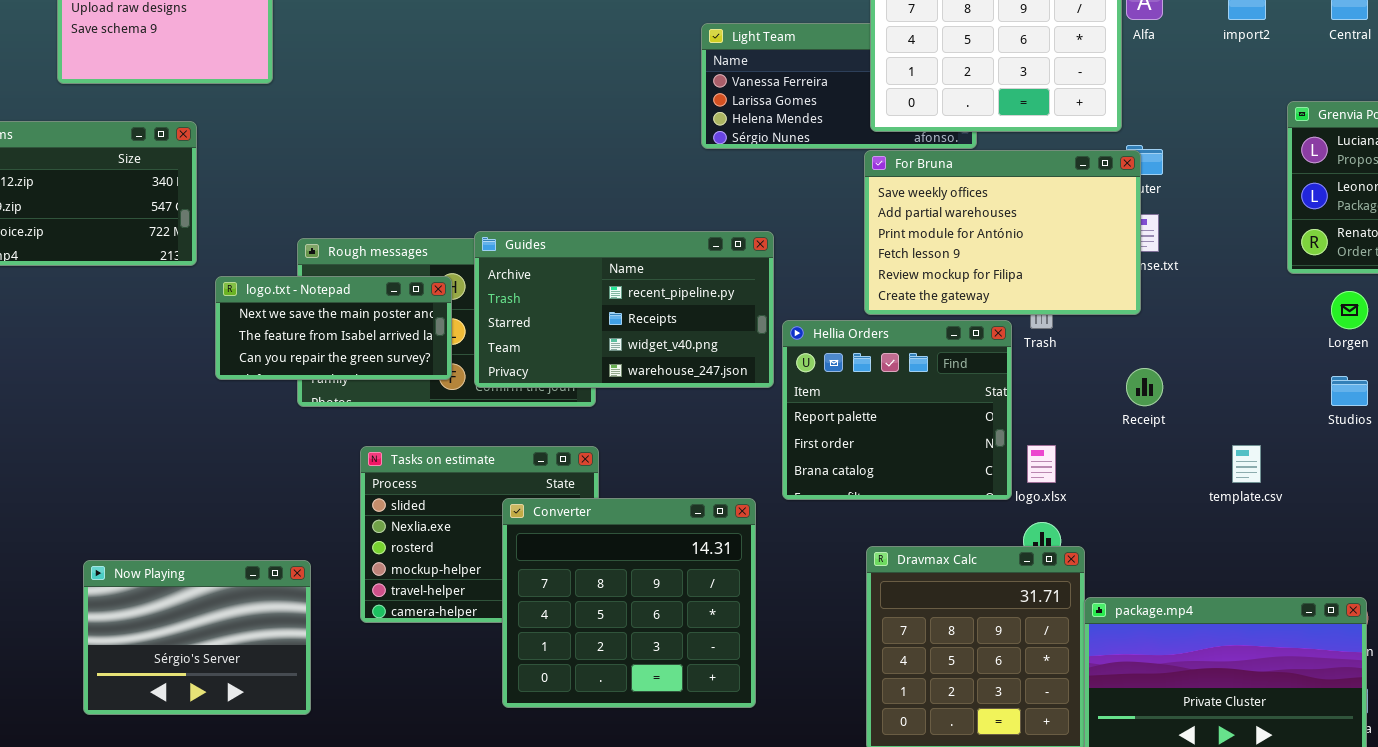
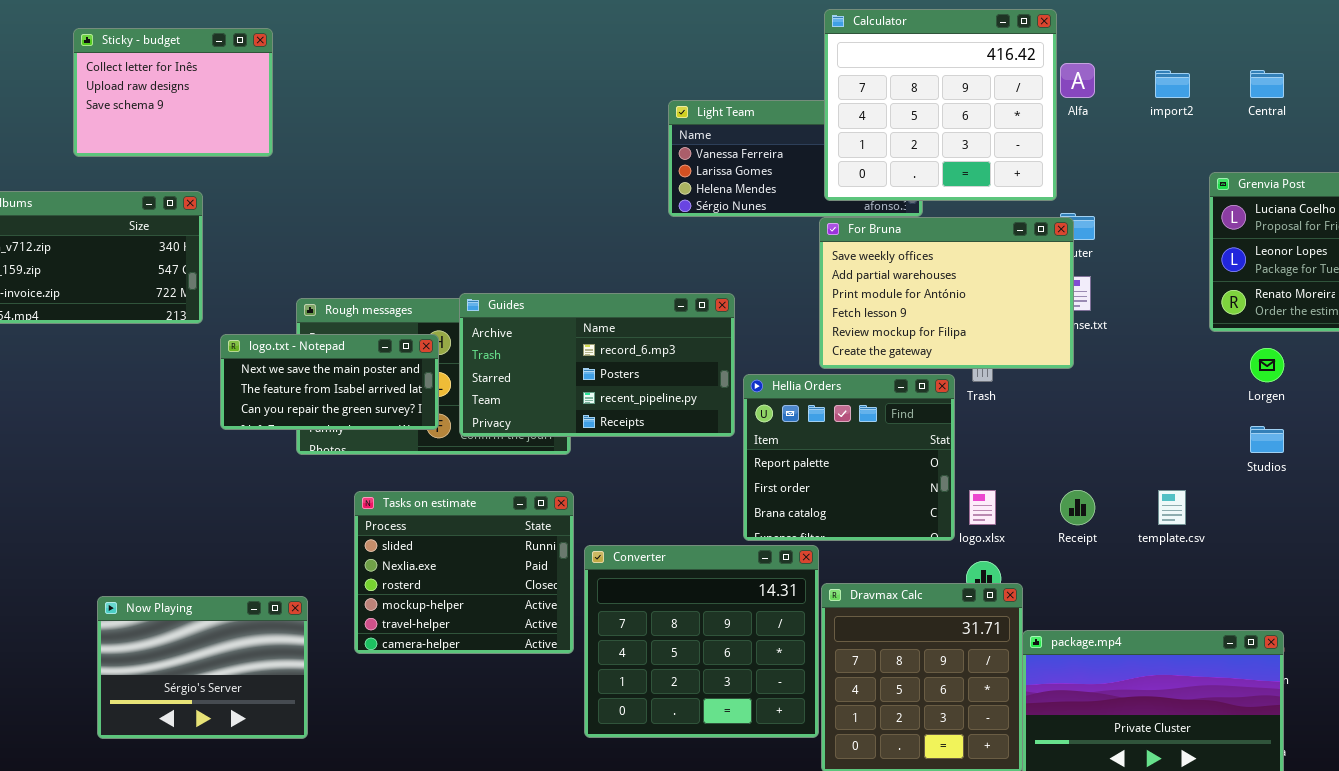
Guides: [474,231,774,388] -> [459,293,735,437], scrolled up 2 rows
Receipt: [1126,368,1163,406] -> [1060,490,1095,525], moved
Converter: [502,498,756,708] -> [584,545,819,738], moved

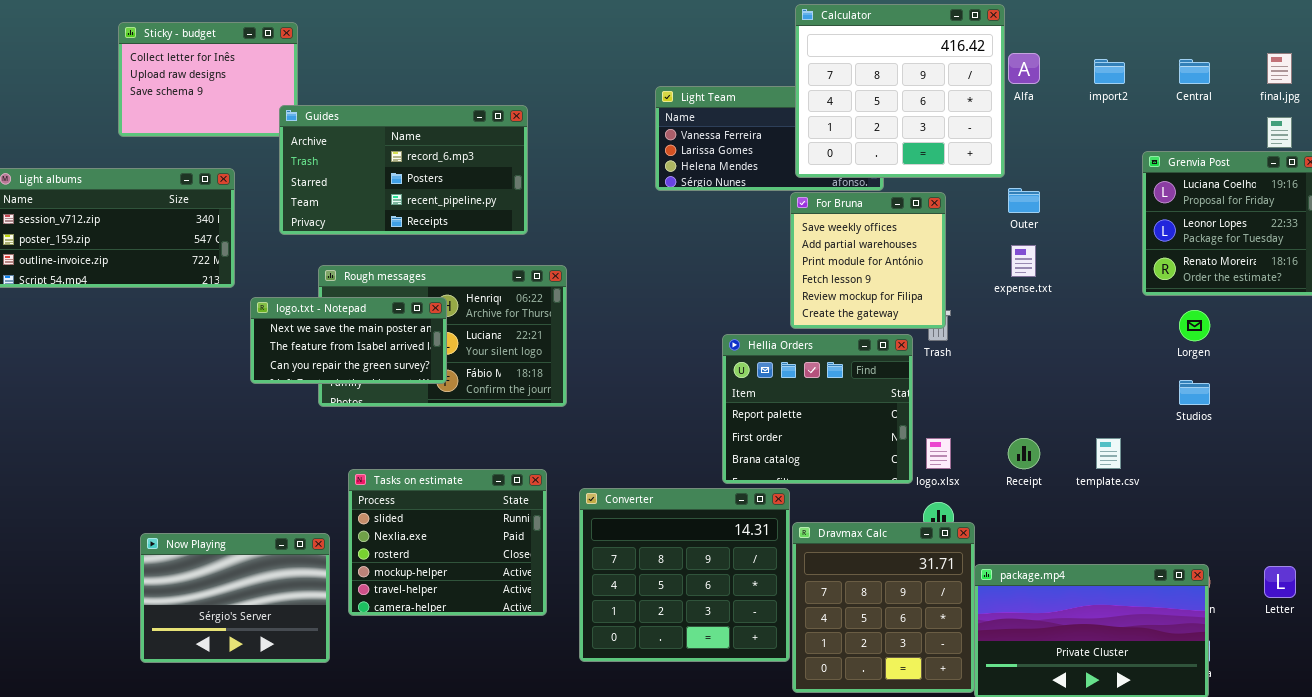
For Bruna: [819,217,1074,369] -> [790,192,946,329], resized
Guides: [459,293,735,437] -> [279,105,528,235], moved
Tasks on estimate: [354,491,574,654] -> [348,469,547,616], moved

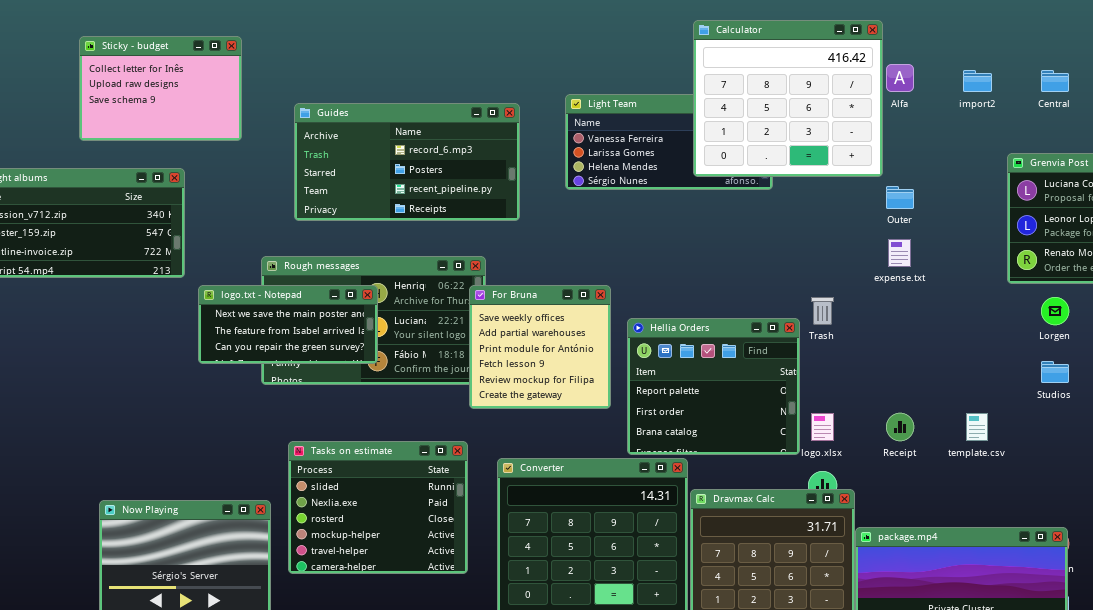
Guides: [279,105,528,235] -> [294,103,520,221], moved
For Bruna: [790,192,946,329] -> [469,285,611,409], moved

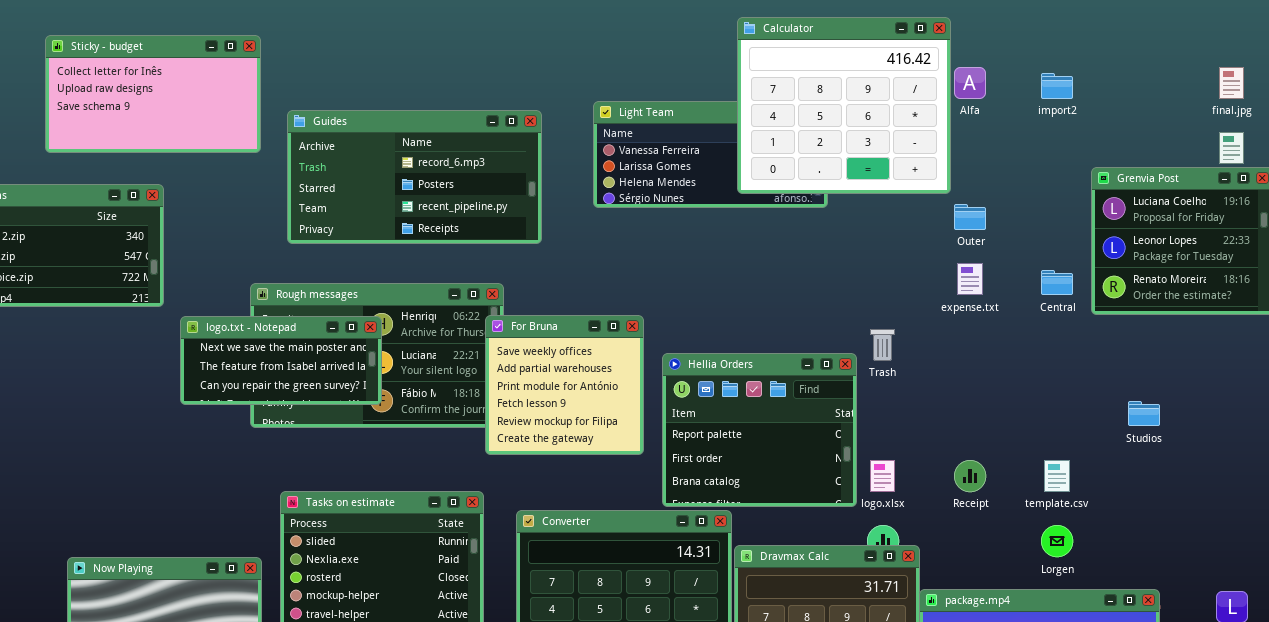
Sticky - budget: [79,36,242,141] -> [45,35,261,153], resized
Central: [1041,70,1069,92] -> [1041,270,1073,295], moved
Lorgen: [1041,297,1069,325] -> [1041,525,1073,557], moved

